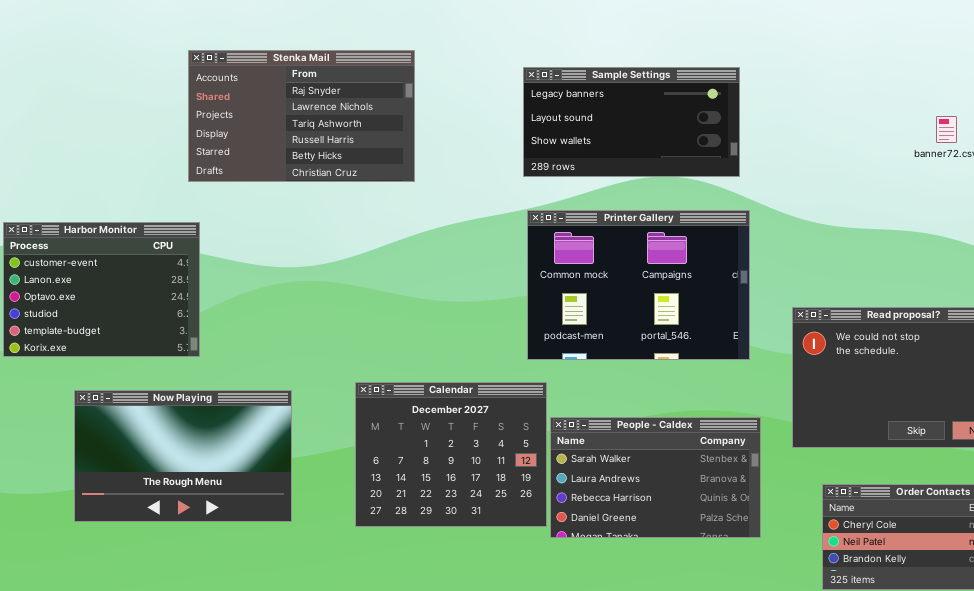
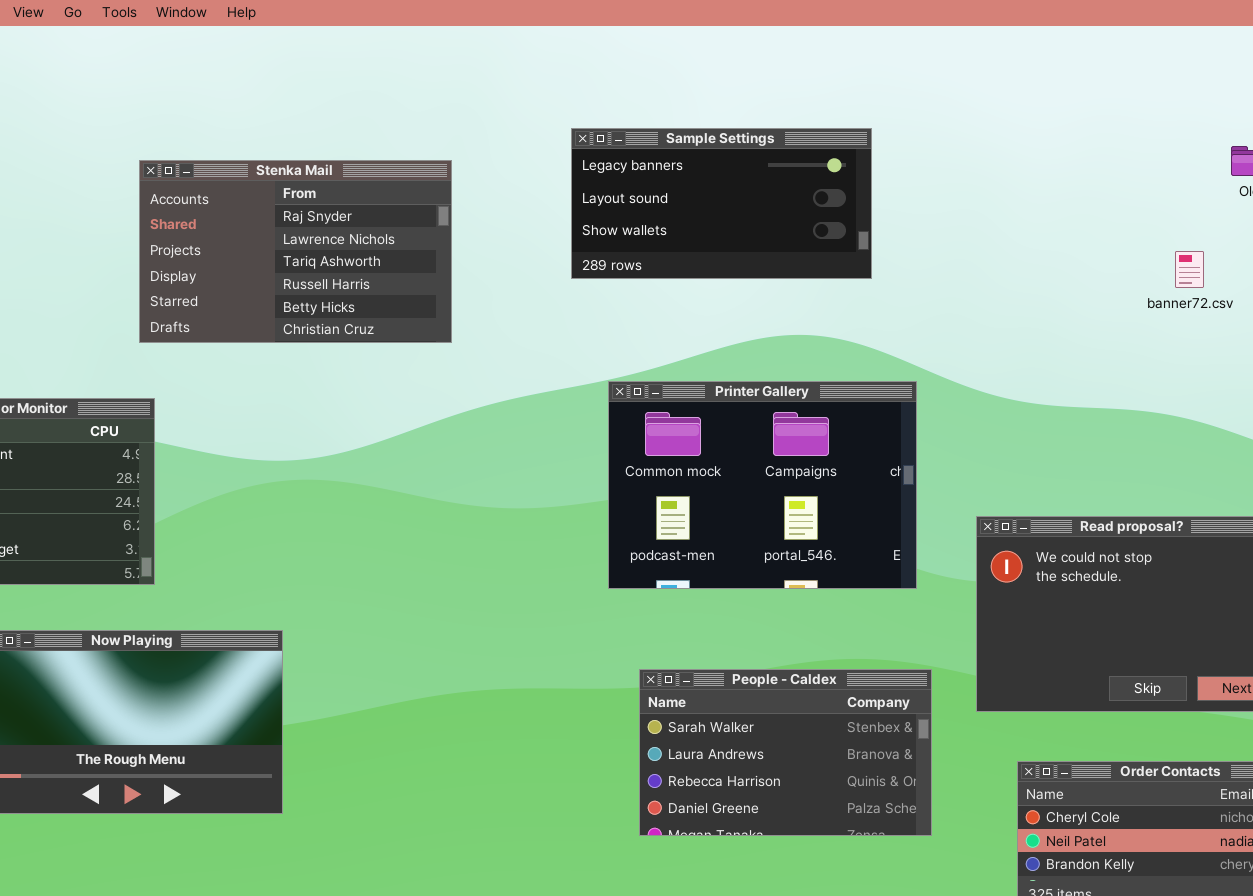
Sample Settings: [523,67,740,177] -> [571,128,872,279], moved
Calendar: [355,382,547,527] -> none, closed

